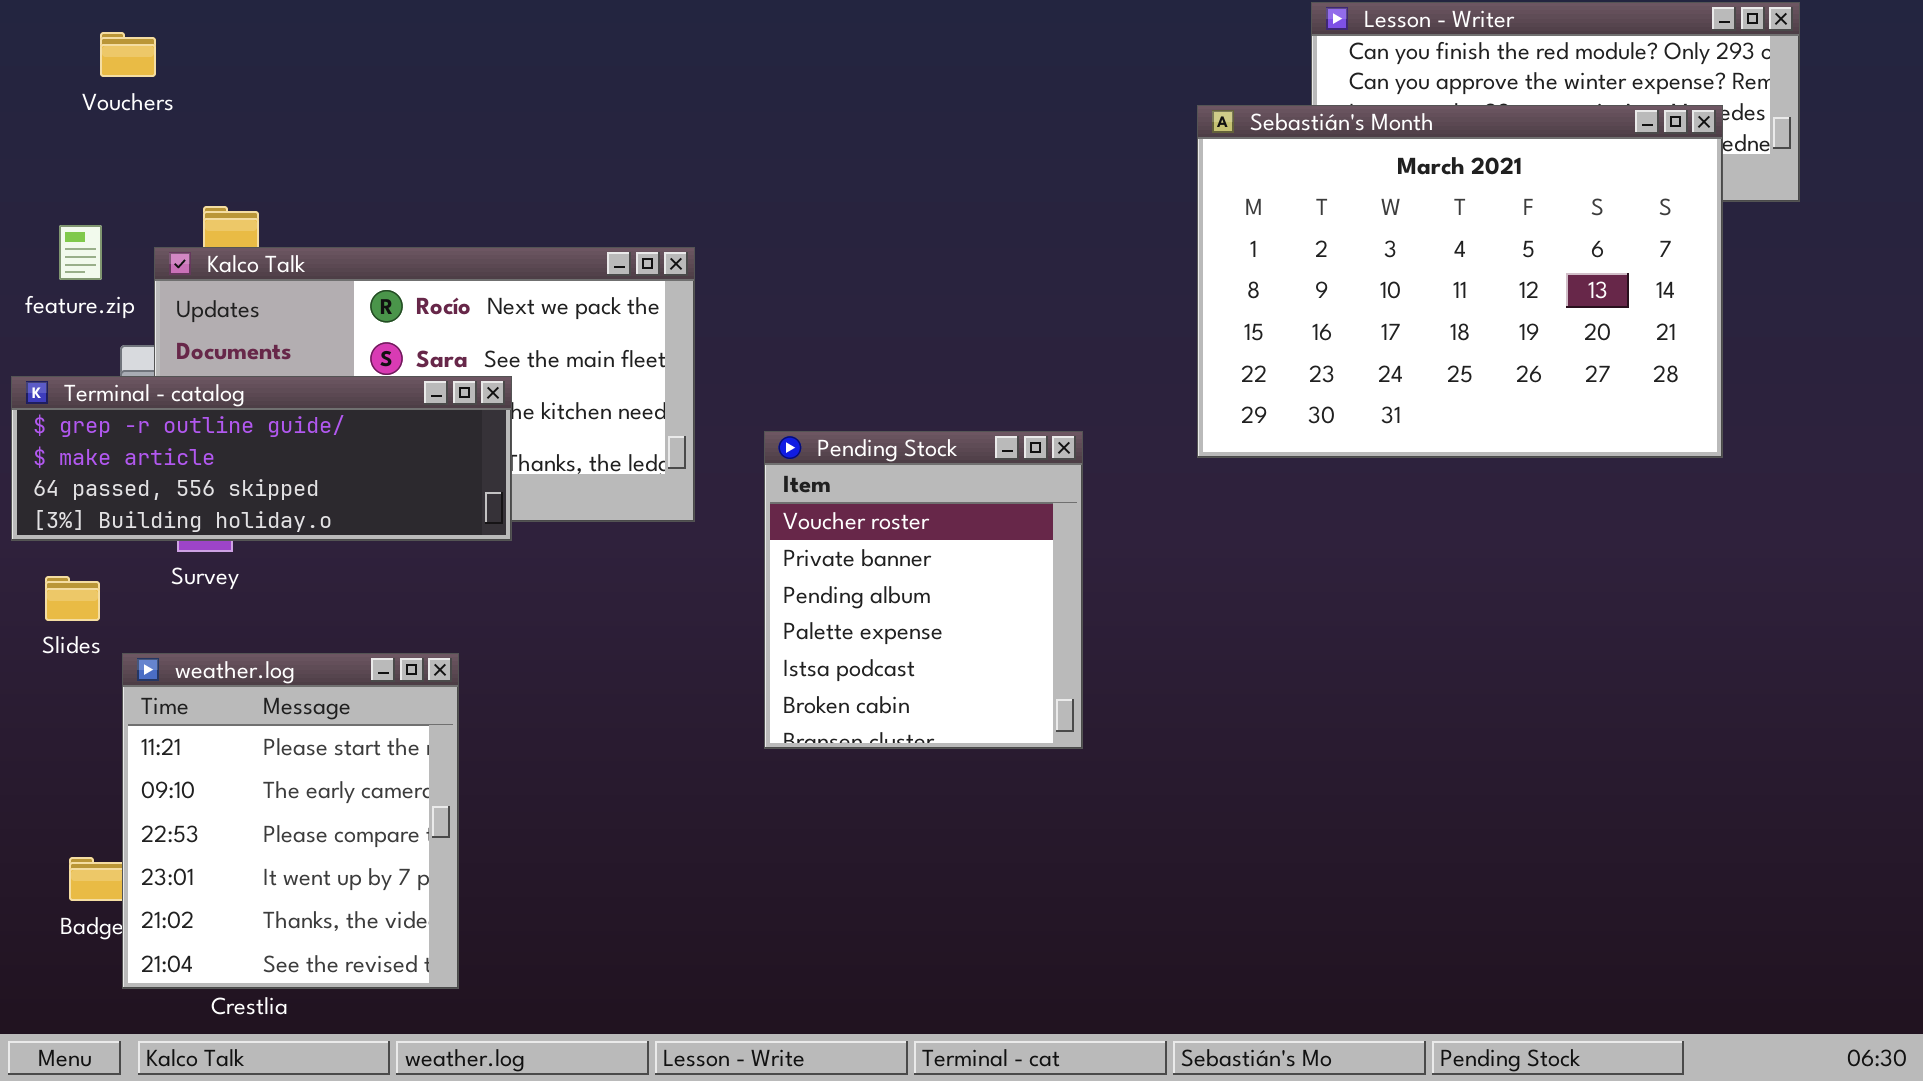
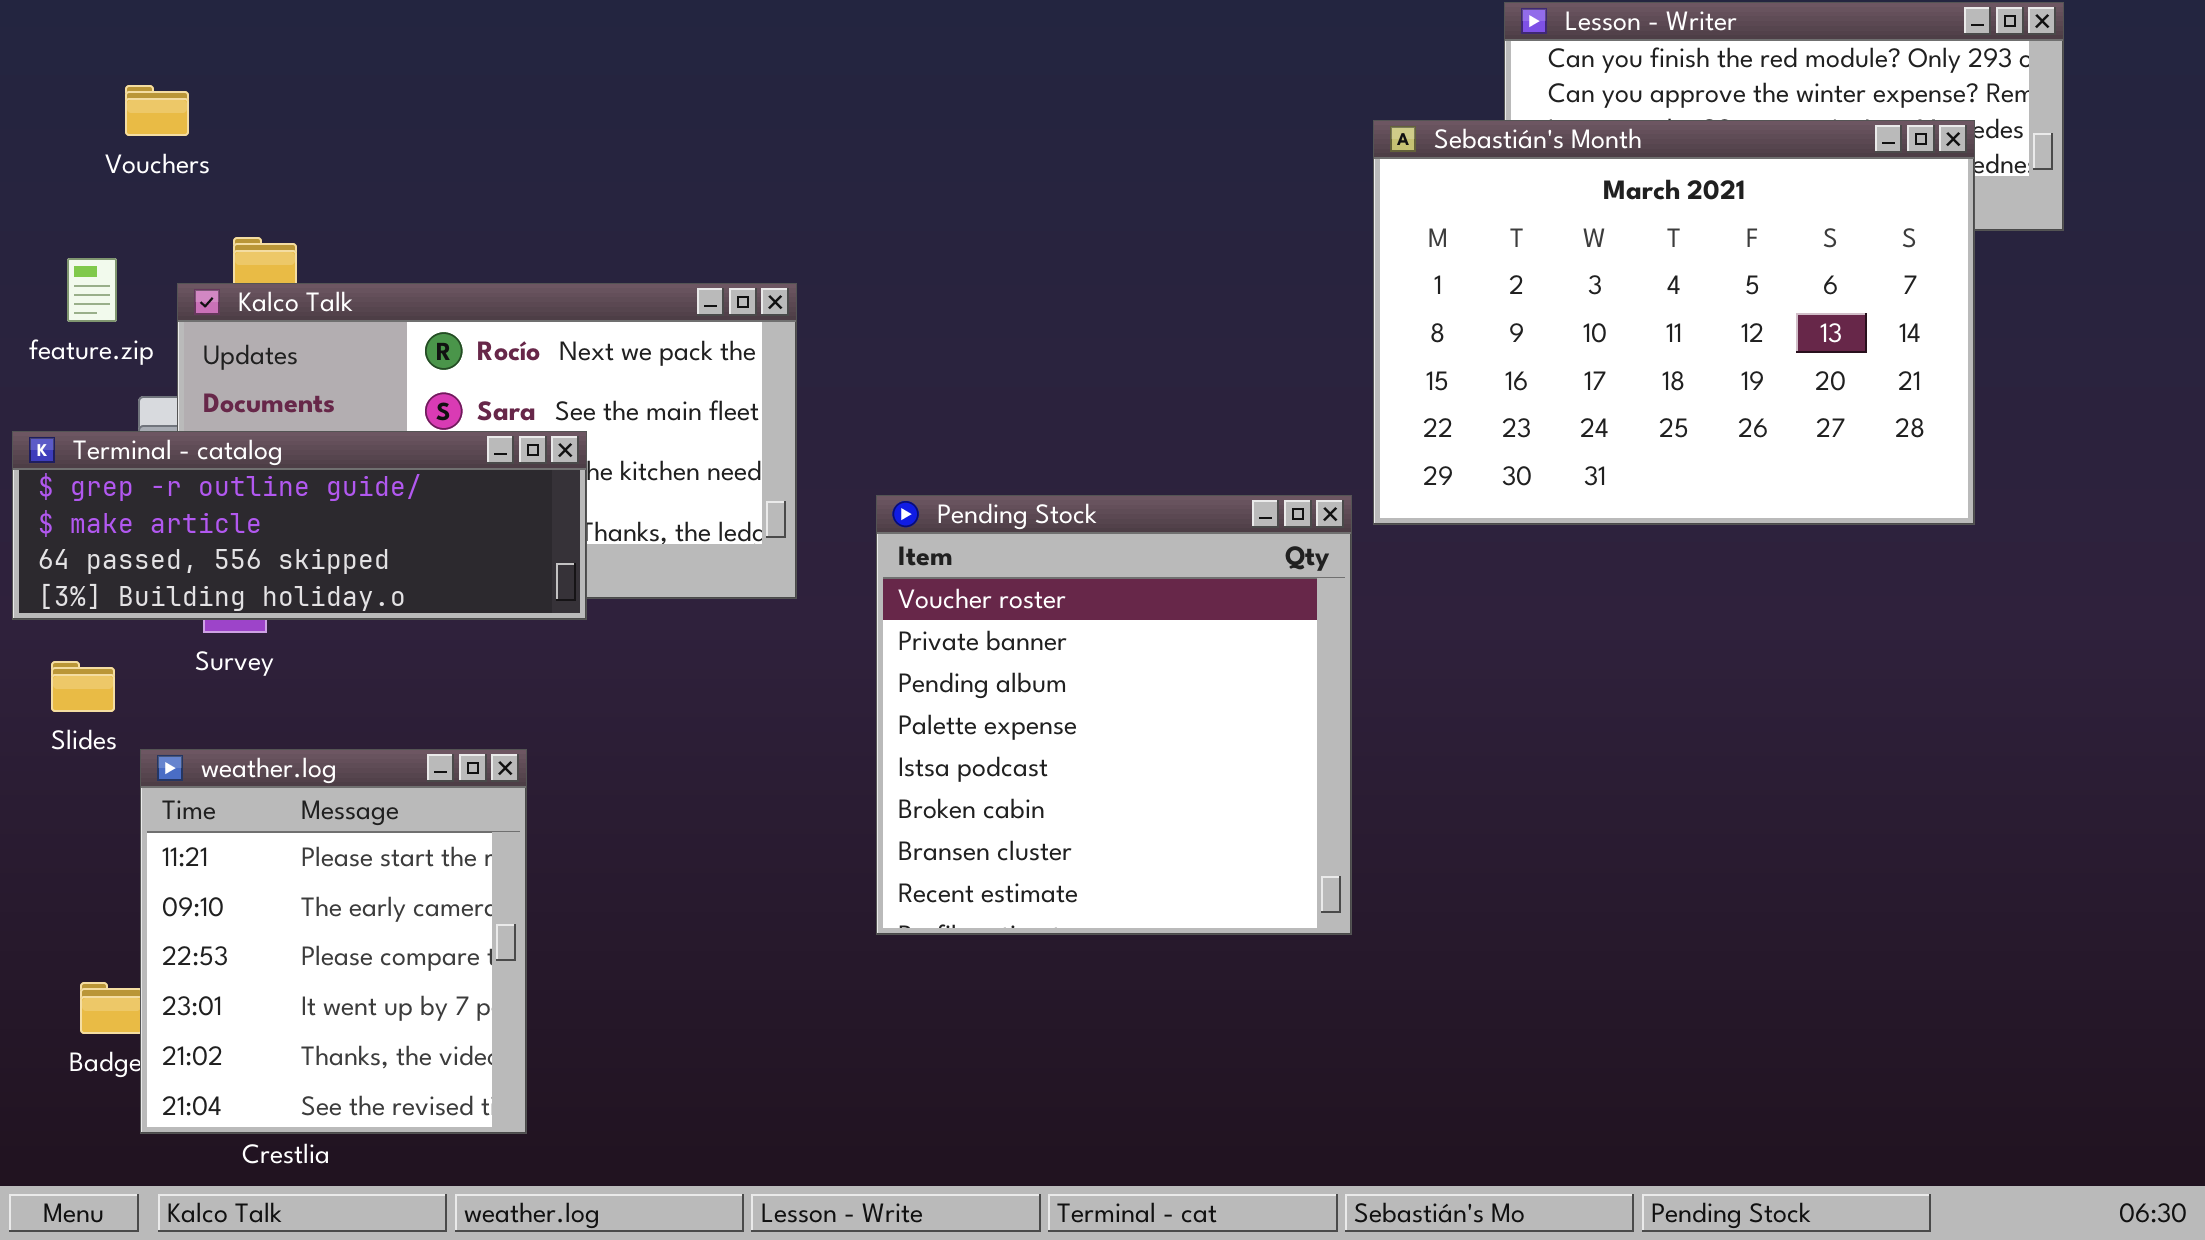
Vouchers: [100,32,156,77] -> [125,85,189,136], moved
Pending Stock: [764,431,1083,749] -> [876,495,1352,935], resized

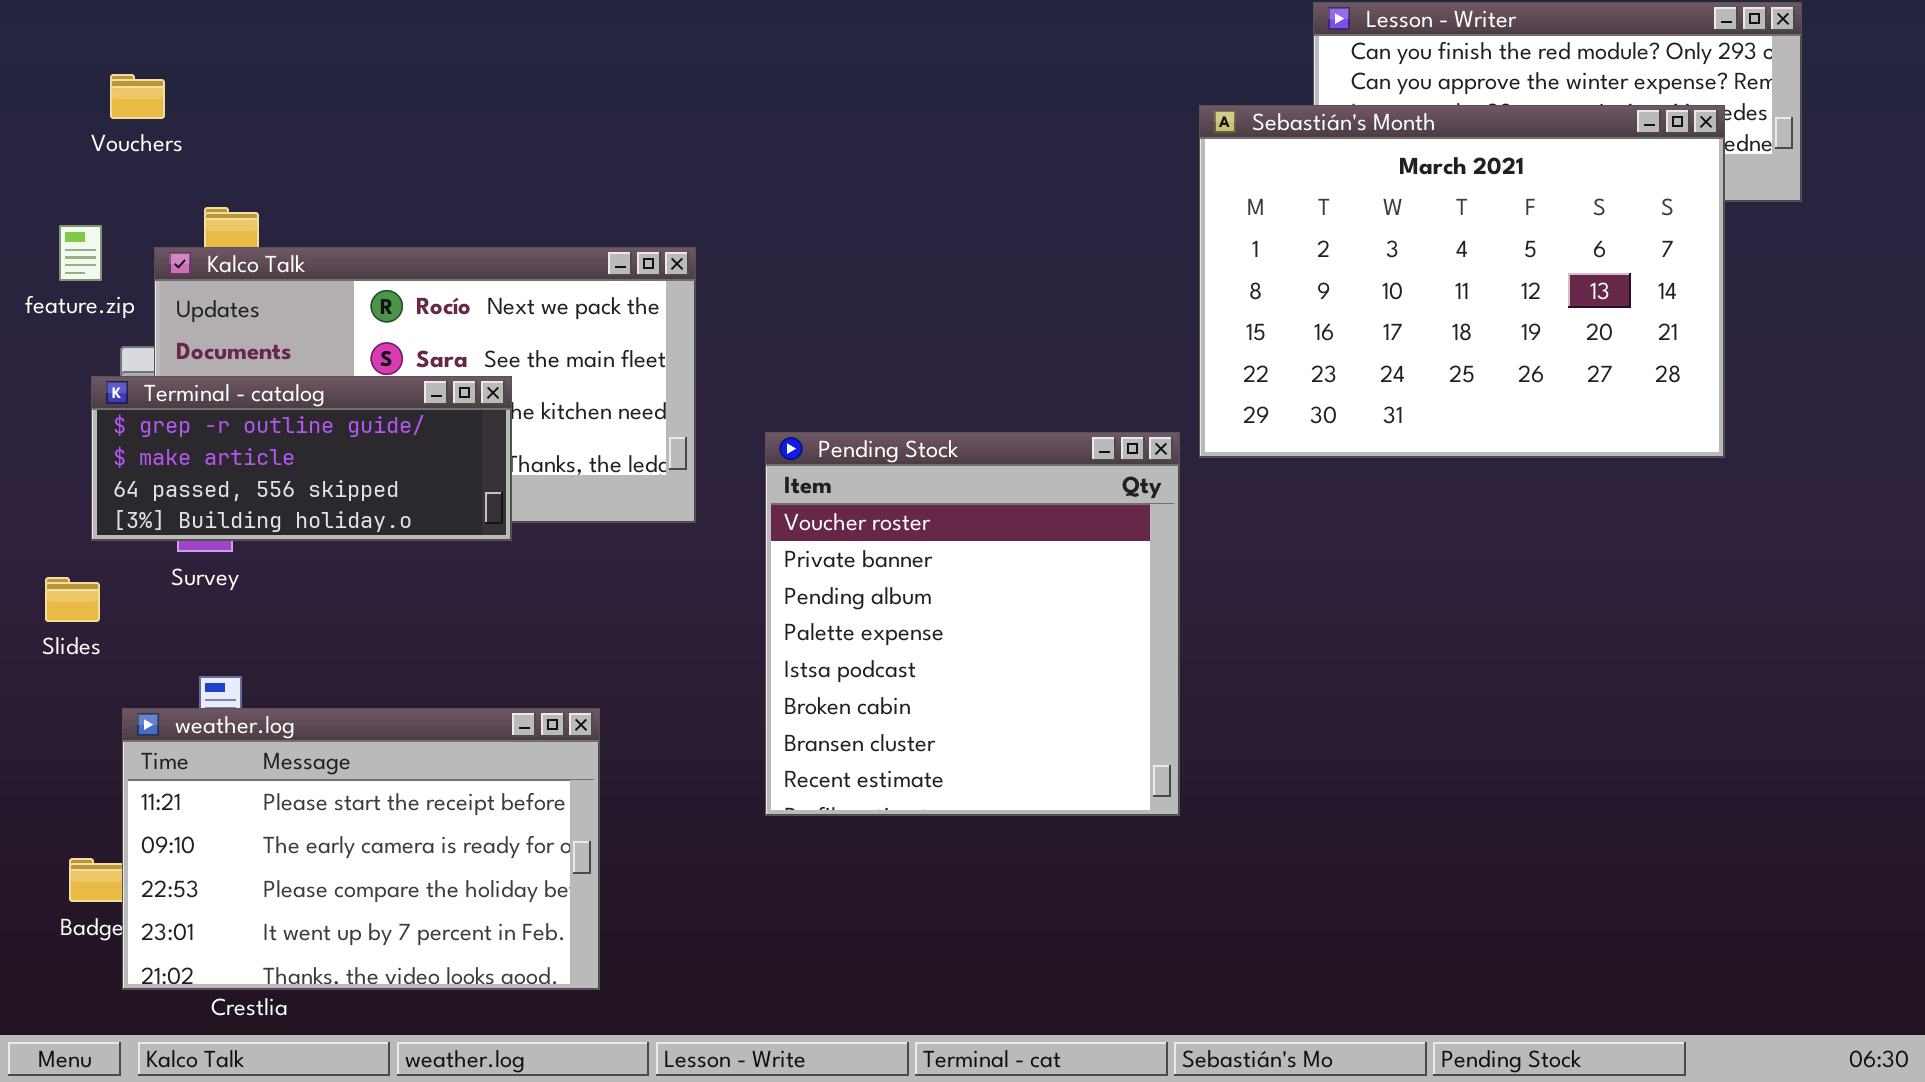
Terminal - catalog: [12,431,587,620] -> [91,376,512,541], resized
weather.log: [140,749,527,1134] -> [122,708,600,990], resized

